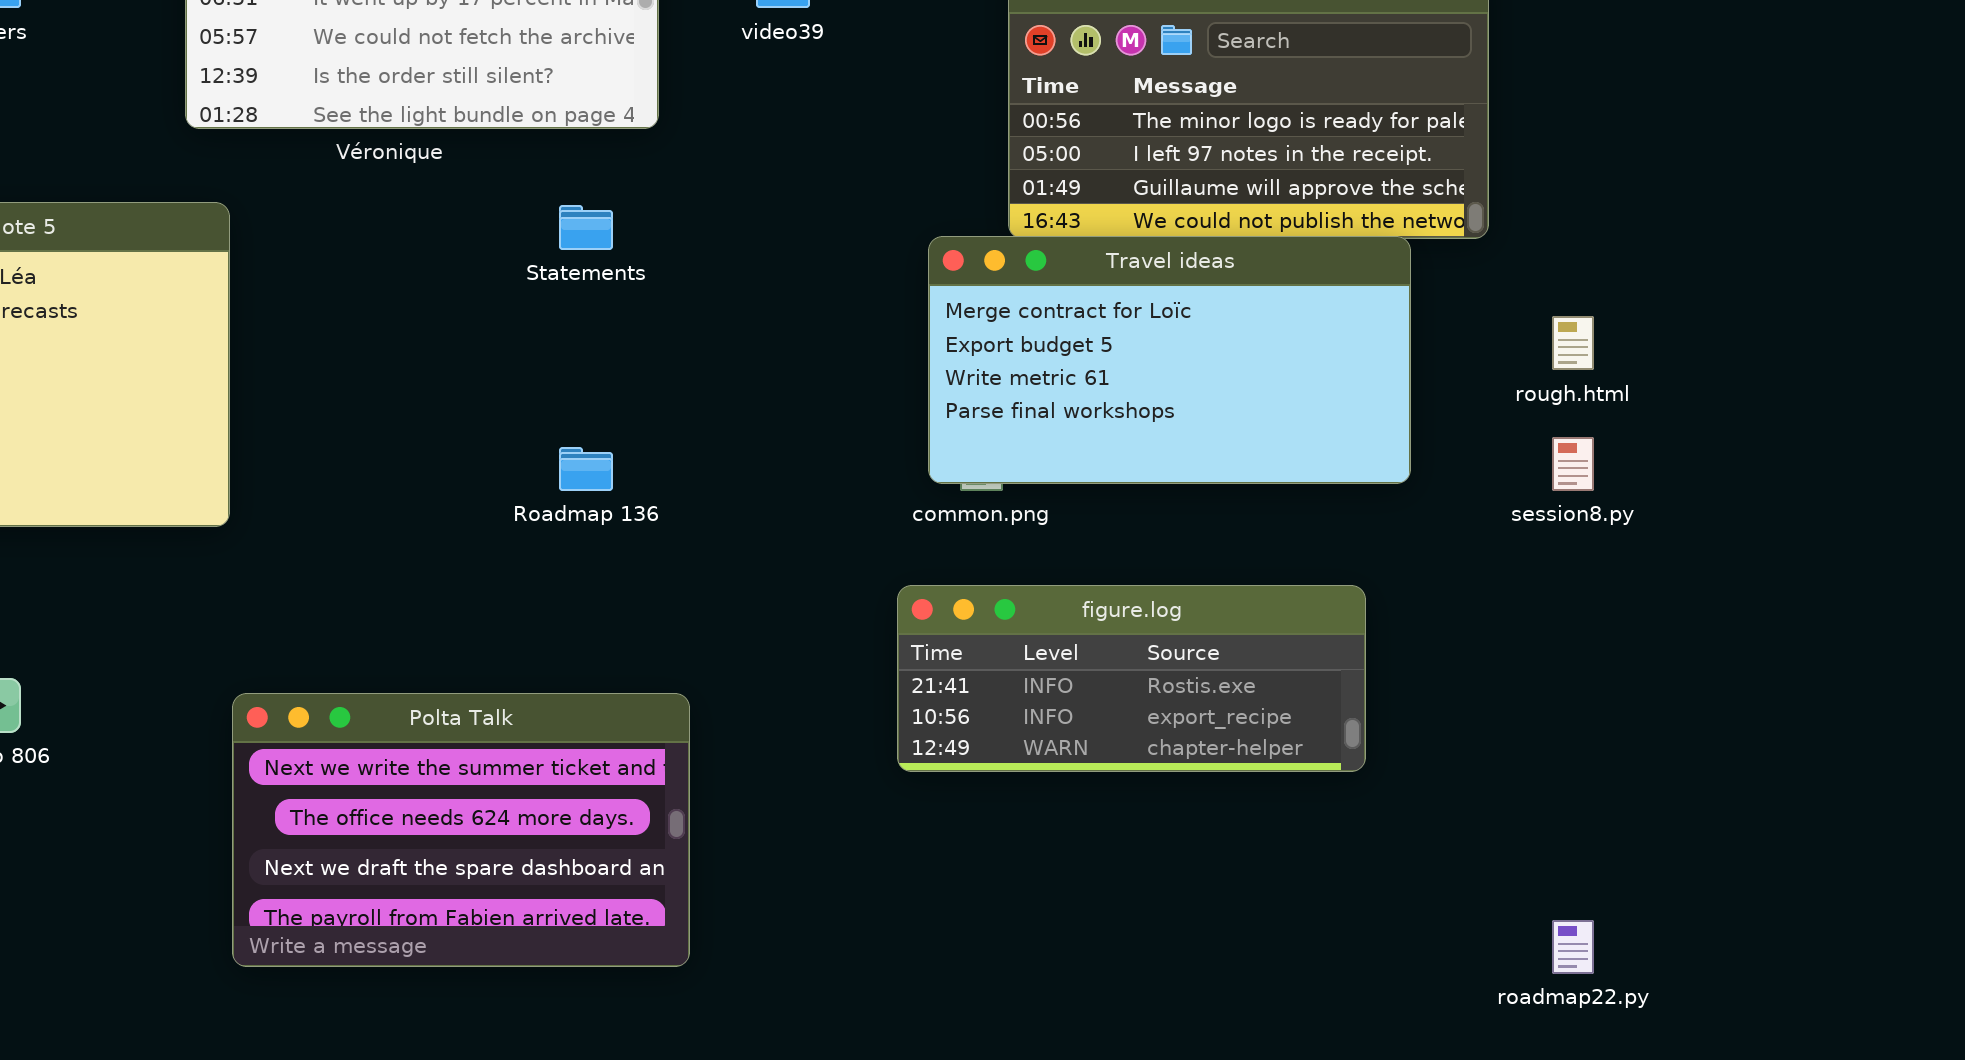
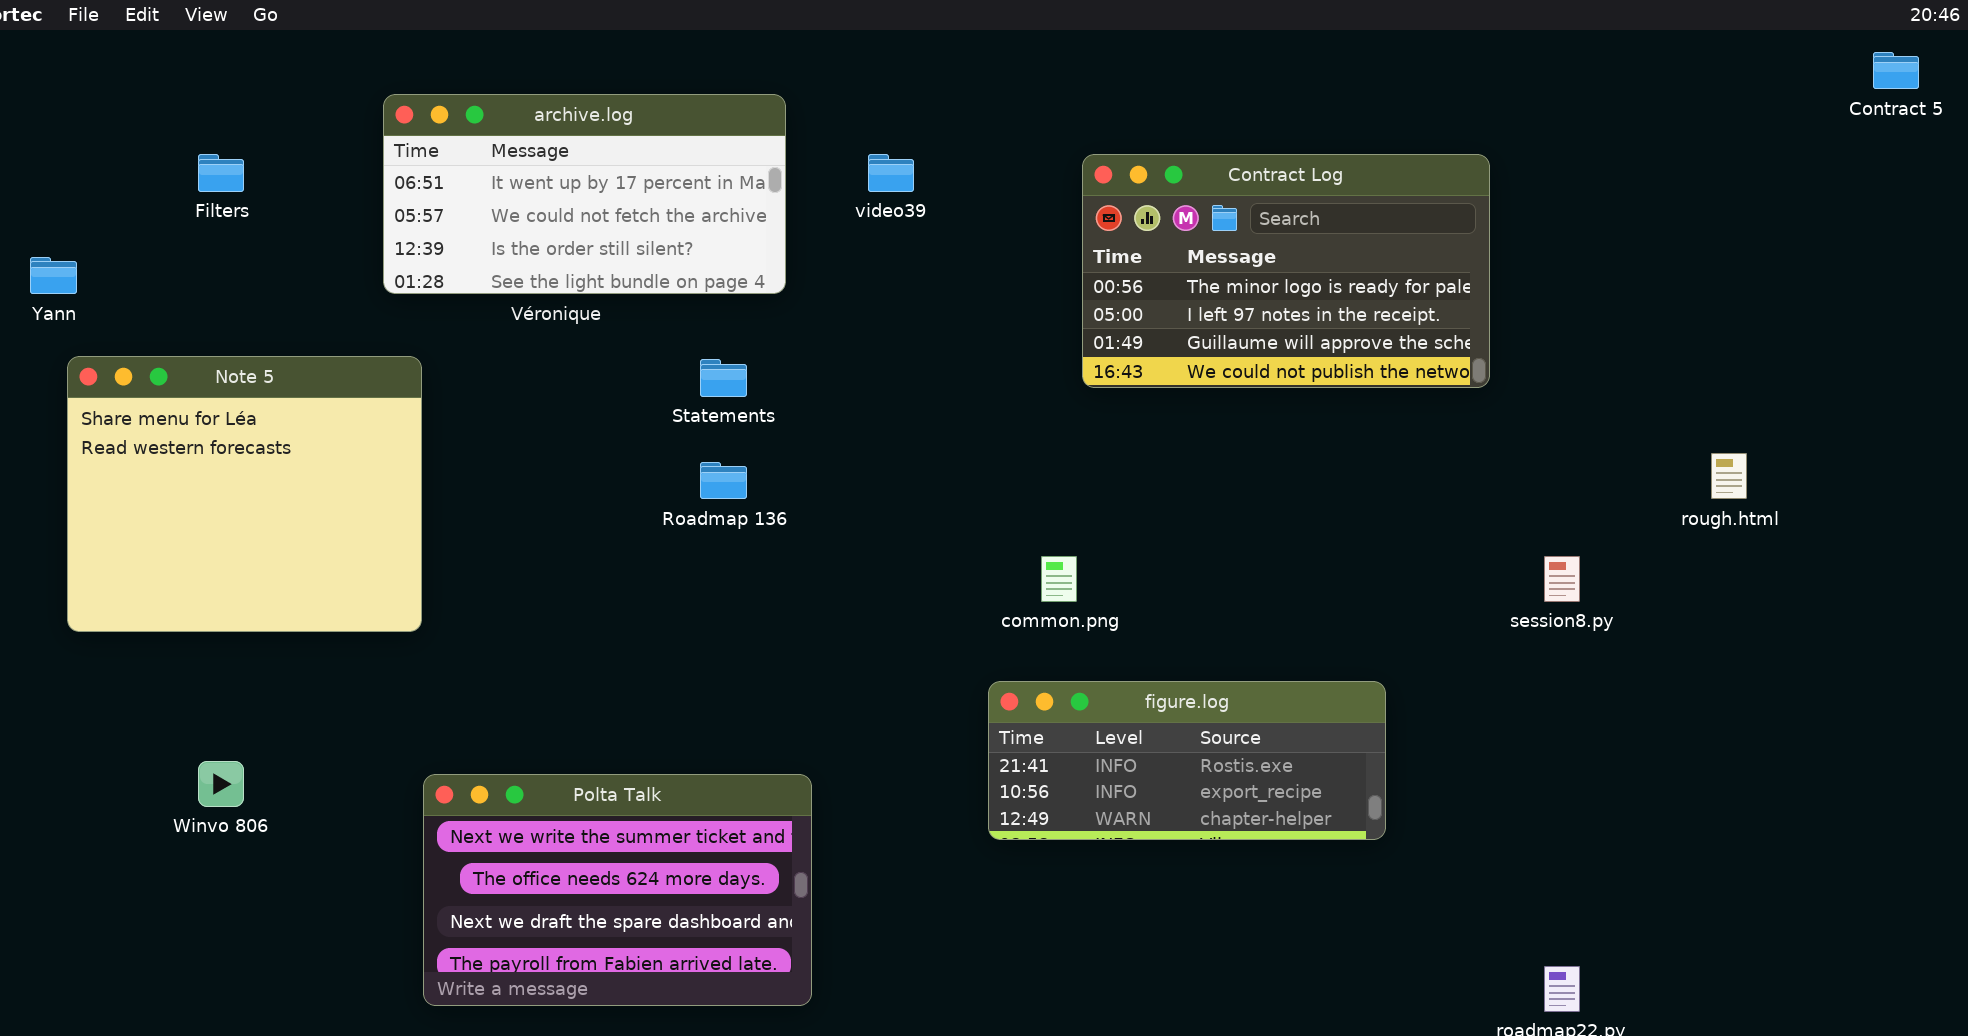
Travel ideas: [928,236,1411,484] -> none, closed
rough.html: [1552,316,1594,370] -> [1711,453,1747,499], moved
Roadmap 136: [559,447,613,491] -> [700,462,747,499], moved

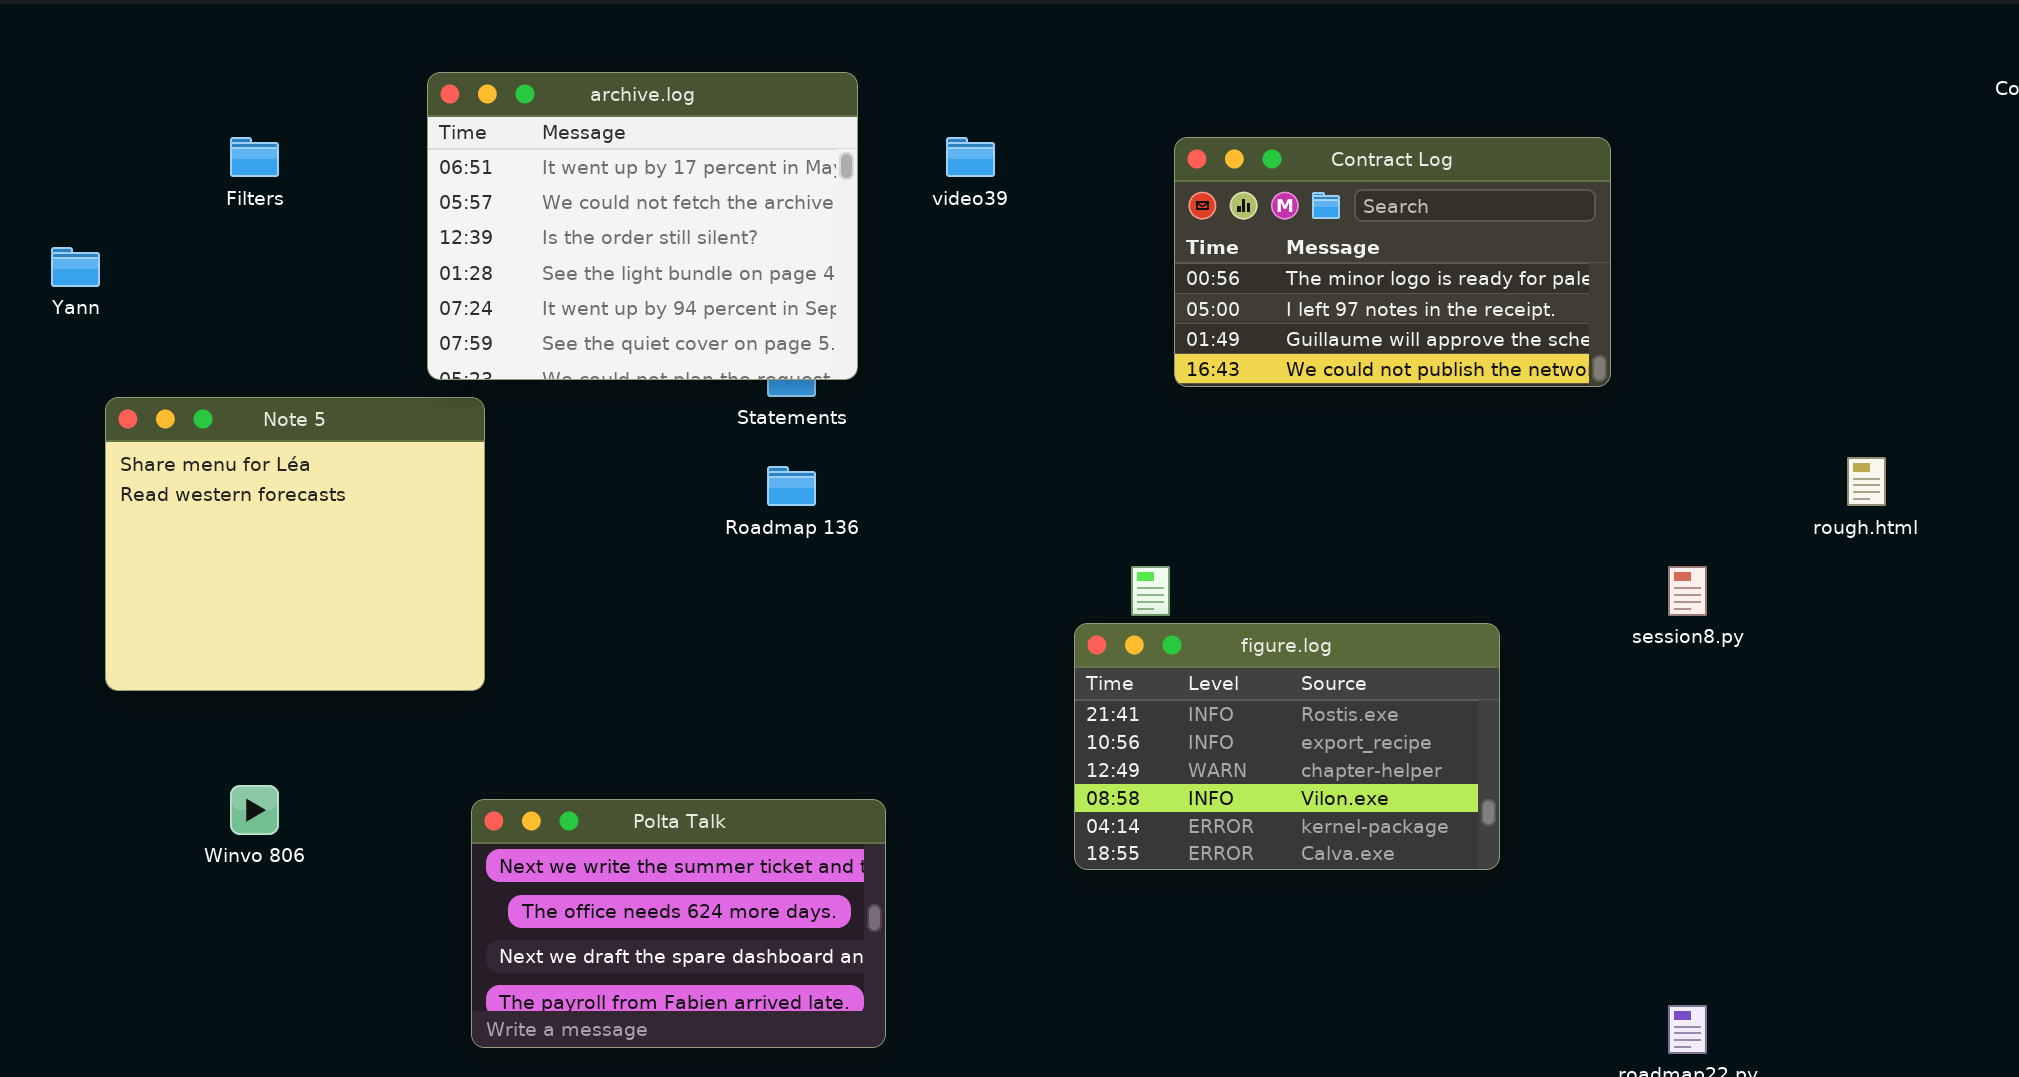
archive.log: [383,94,786,294] -> [427,72,858,380], resized
Note 5: [67,356,422,632] -> [105,397,485,691], moved
figure.log: [988,681,1386,840] -> [1074,623,1500,870], resized

